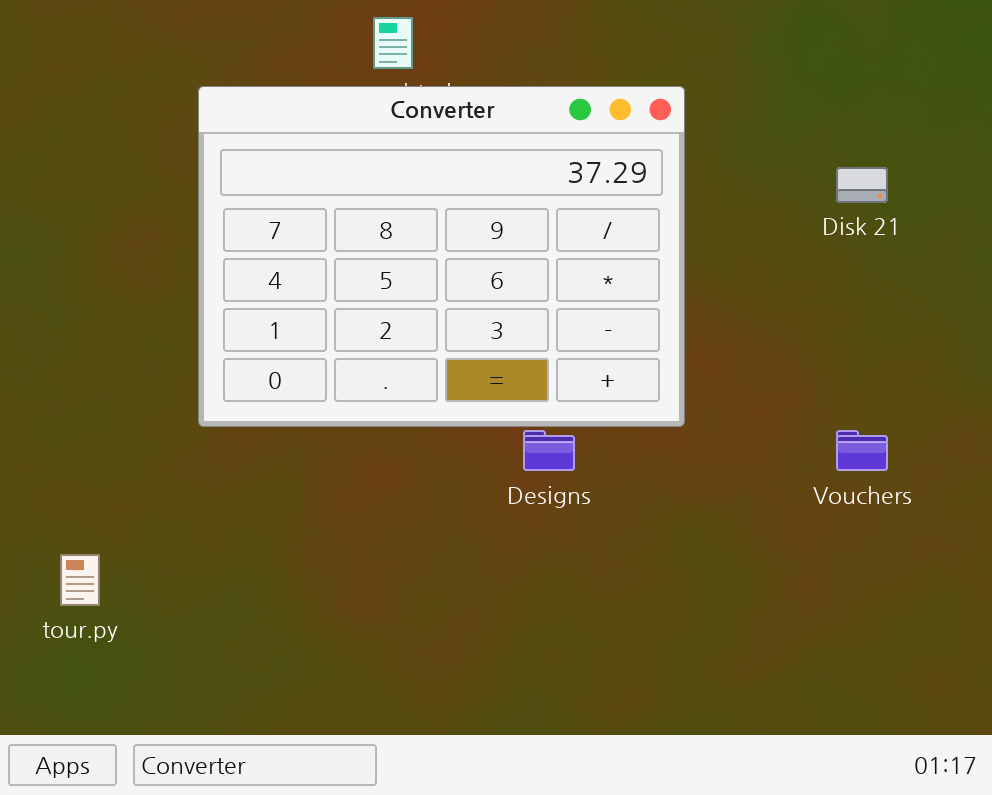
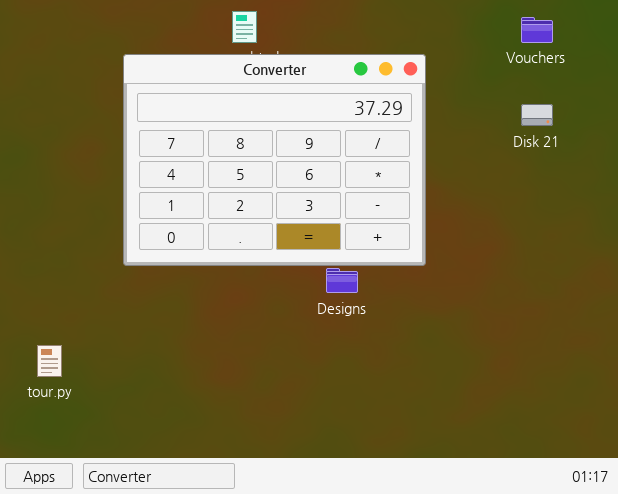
Vouchers: [836,430,888,471] -> [521,17,553,43], moved

